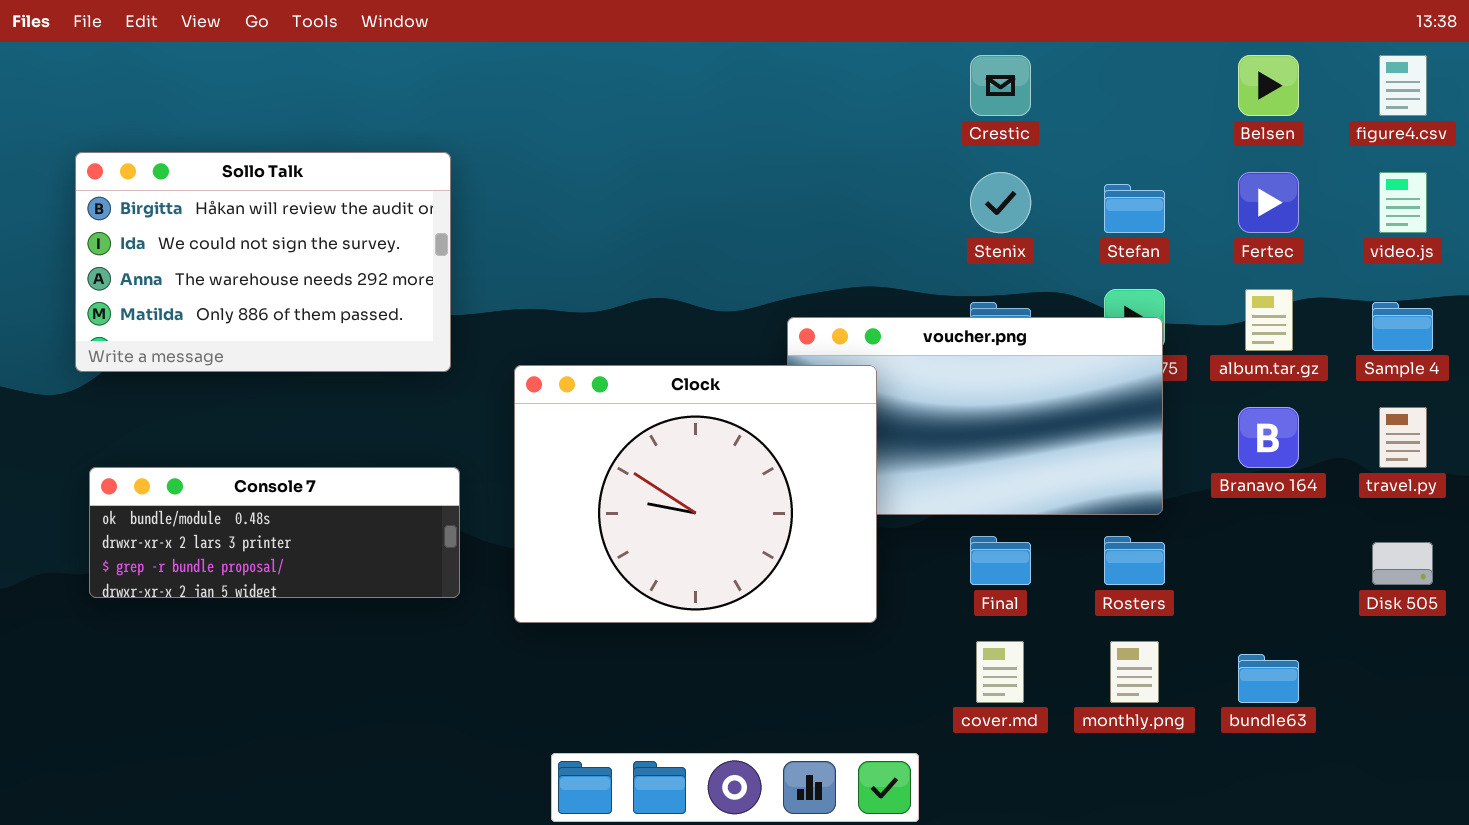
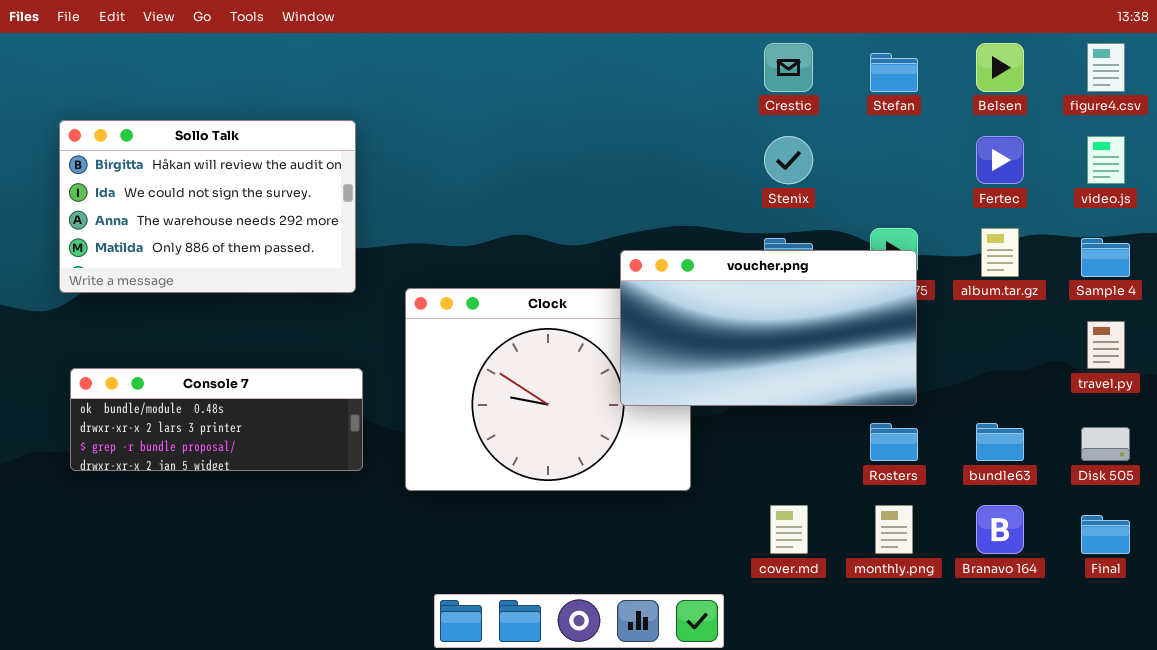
Stefan: [1104,184,1165,233] -> [870,53,918,92], moved
voucher.png: [787,317,1163,515] -> [620,250,917,406], raised
Branavo 164: [1238,407,1299,468] -> [976,505,1024,554], moved
Final: [970,536,1031,585] -> [1081,515,1130,554], moved
bundle63: [1238,654,1299,703] -> [976,423,1024,461], moved

